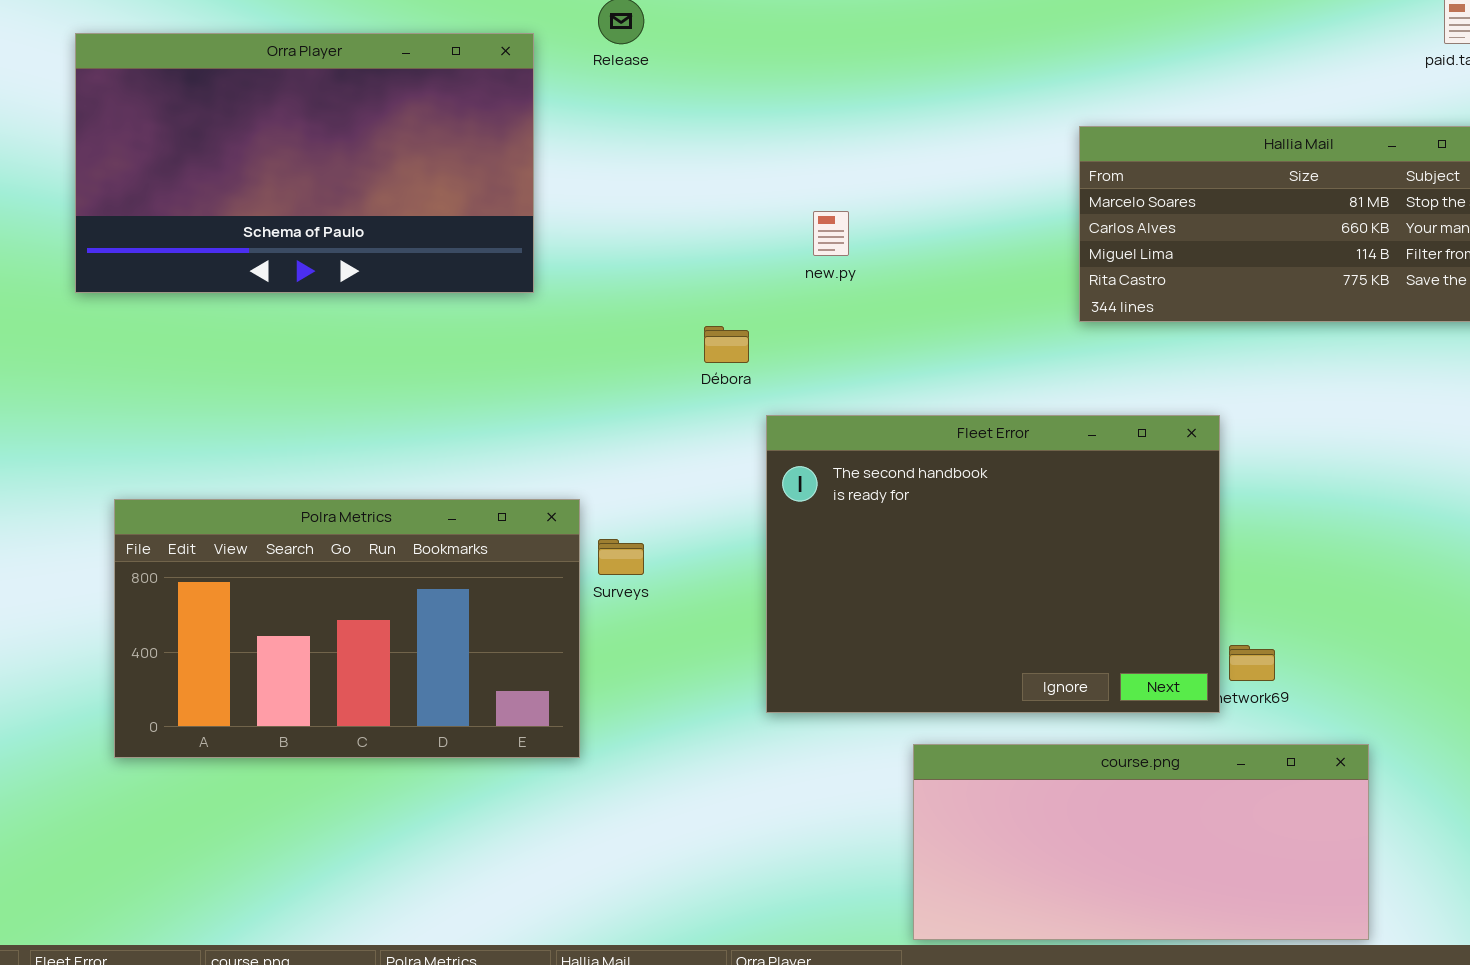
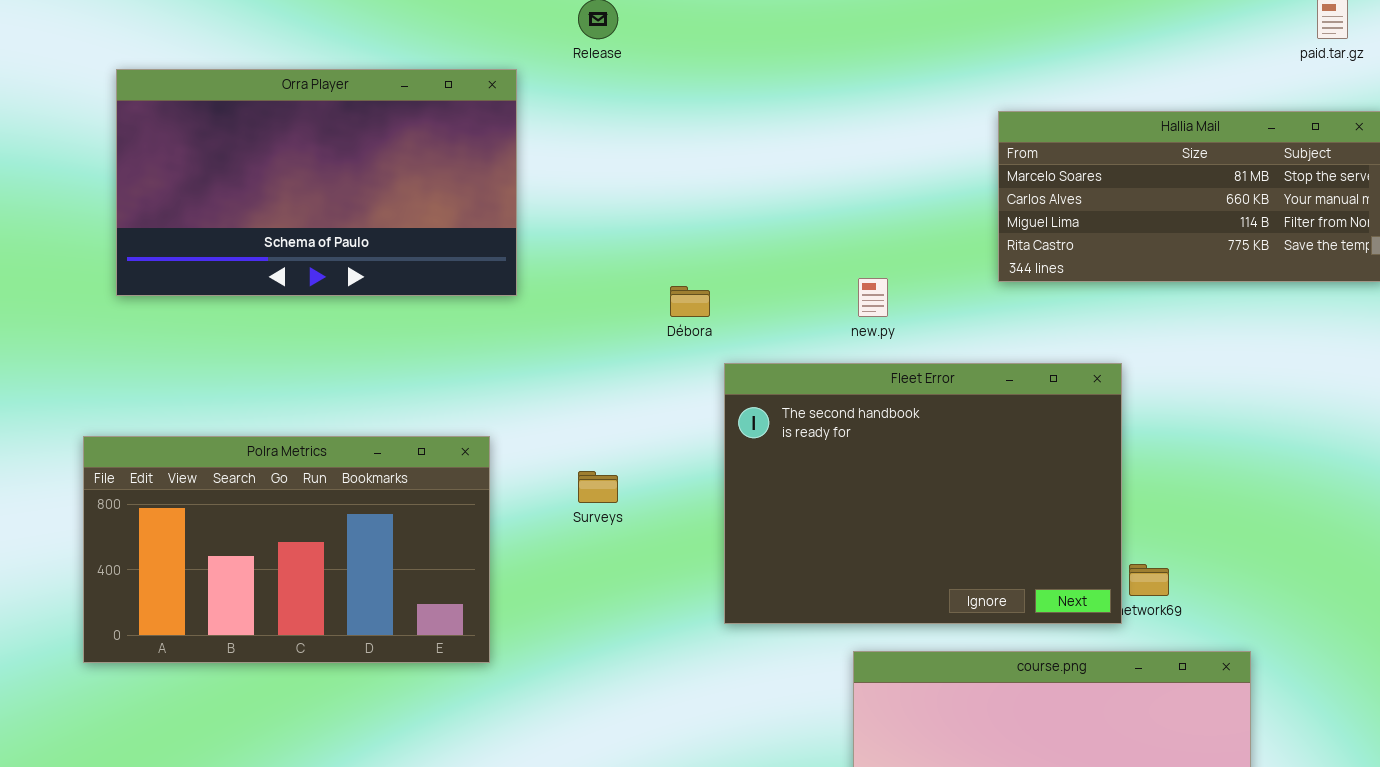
Orra Player: [75,33,534,293] -> [116,69,517,296], moved
new.py: [813,211,849,256] -> [858,278,888,317], moved
Polra Metrics: [114,499,580,758] -> [83,436,490,663], moved

